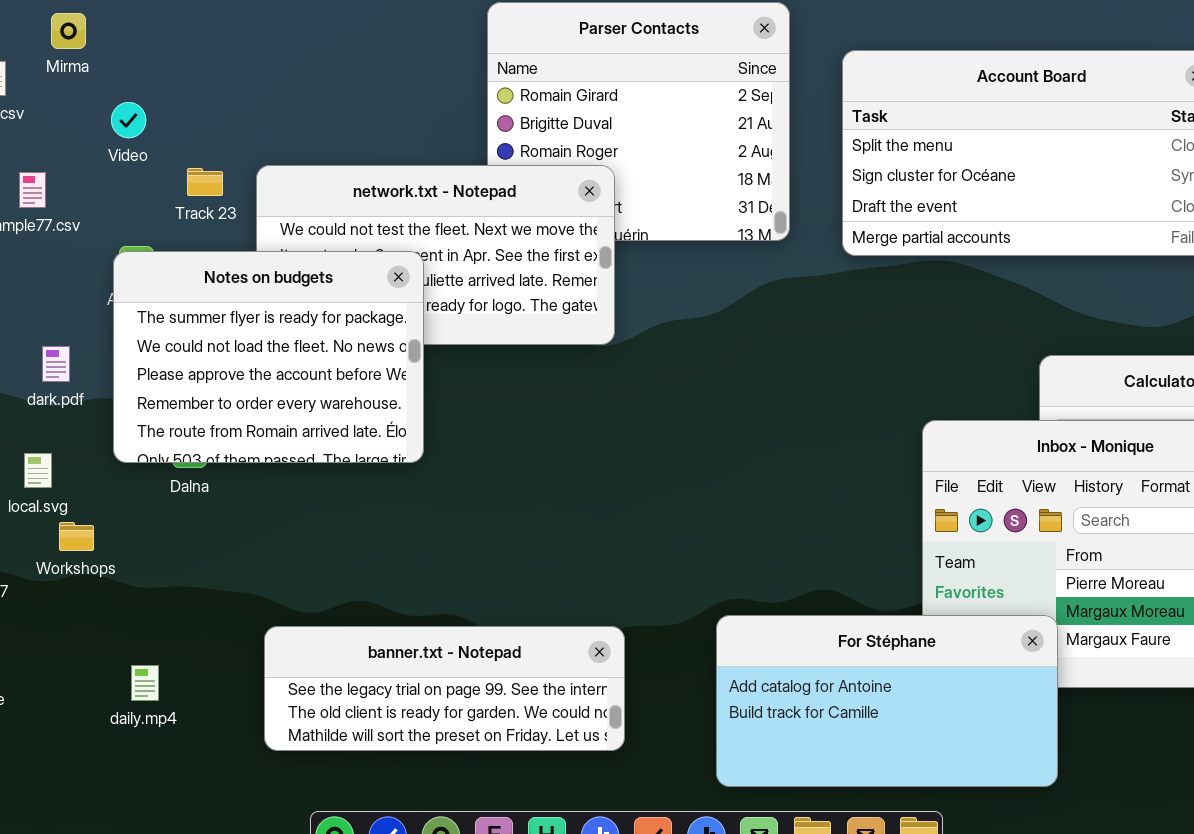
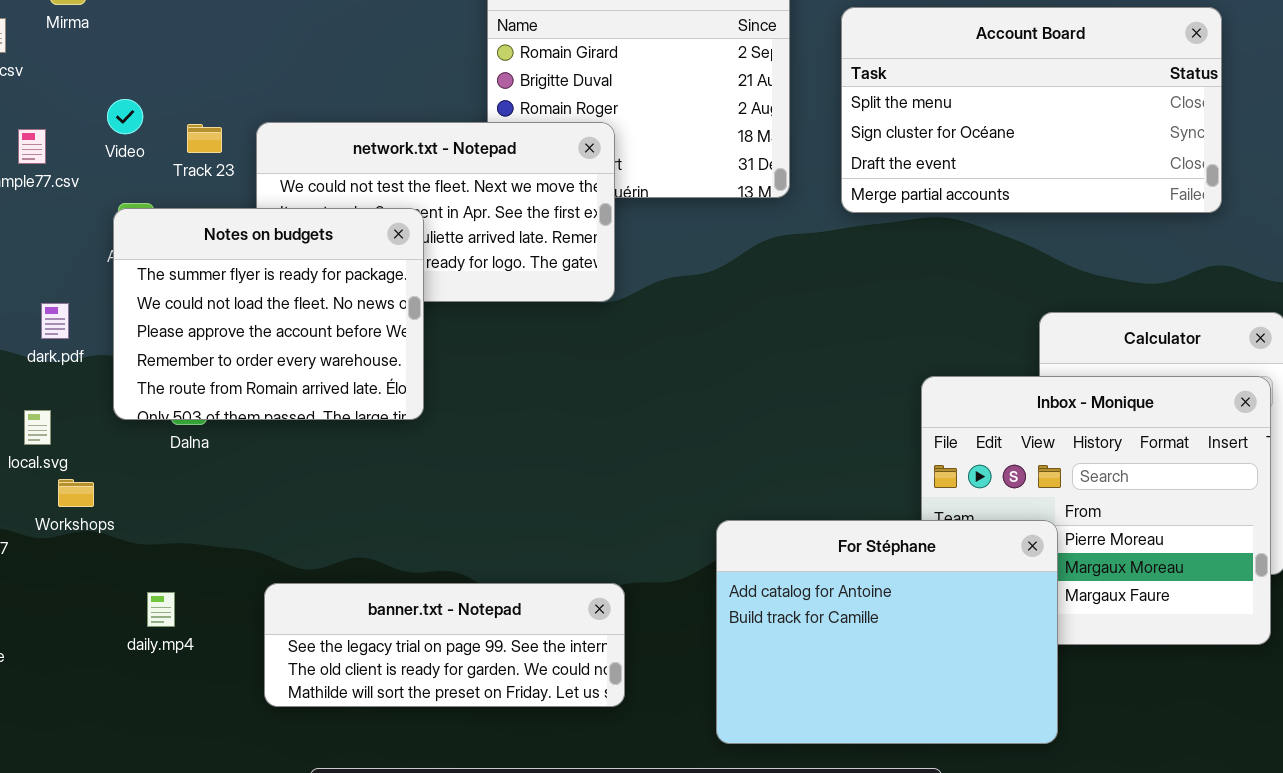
Video: [111,102,146,138] -> [107,99,143,134], moved
For Stéphane: [716,615,1058,787] -> [716,520,1058,744], resized
daily.mp4: [131,665,159,701] -> [147,592,175,627], moved

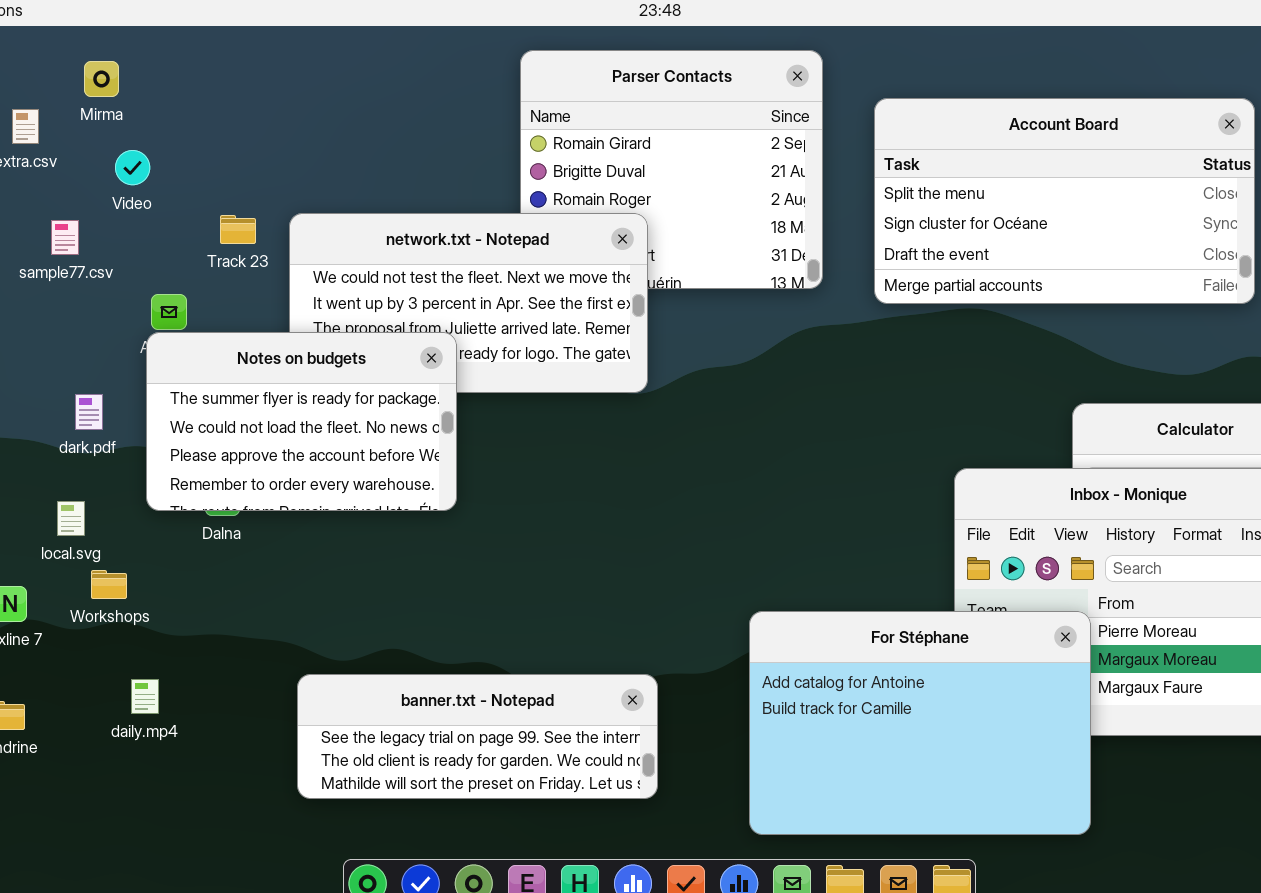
Video: [107,99,143,134] -> [115,150,150,185], moved
Notes on budgets: [113,208,424,420] -> [146,332,457,511], resized
daily.mp4: [147,592,175,627] -> [131,679,159,714], moved

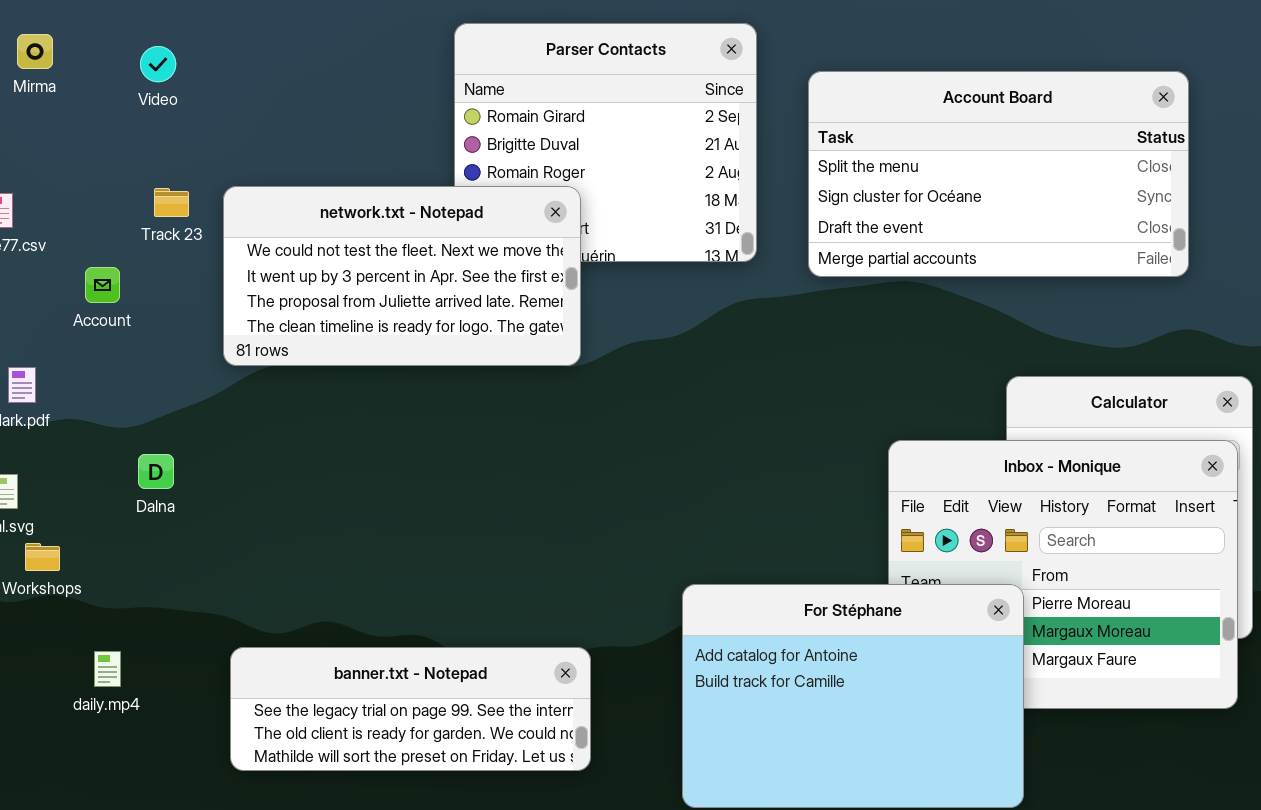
Video: [115,150,150,185] -> [140,46,176,82], moved
Notes on budgets: [146,332,457,511] -> none, closed
daily.mp4: [131,679,159,714] -> [94,651,121,687], moved

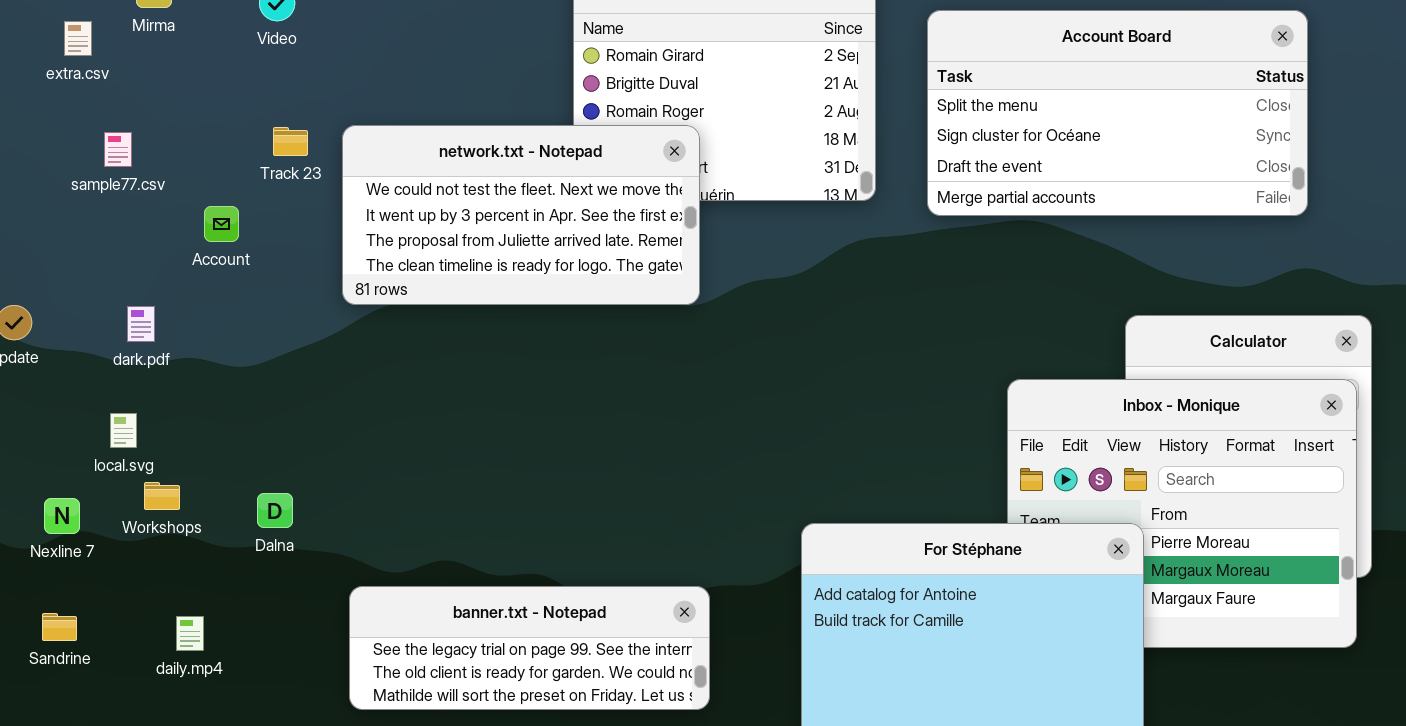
Dalna: [138,454,174,489] -> [257,493,293,528], moved
daily.mp4: [94,651,121,687] -> [176,616,204,651], moved

